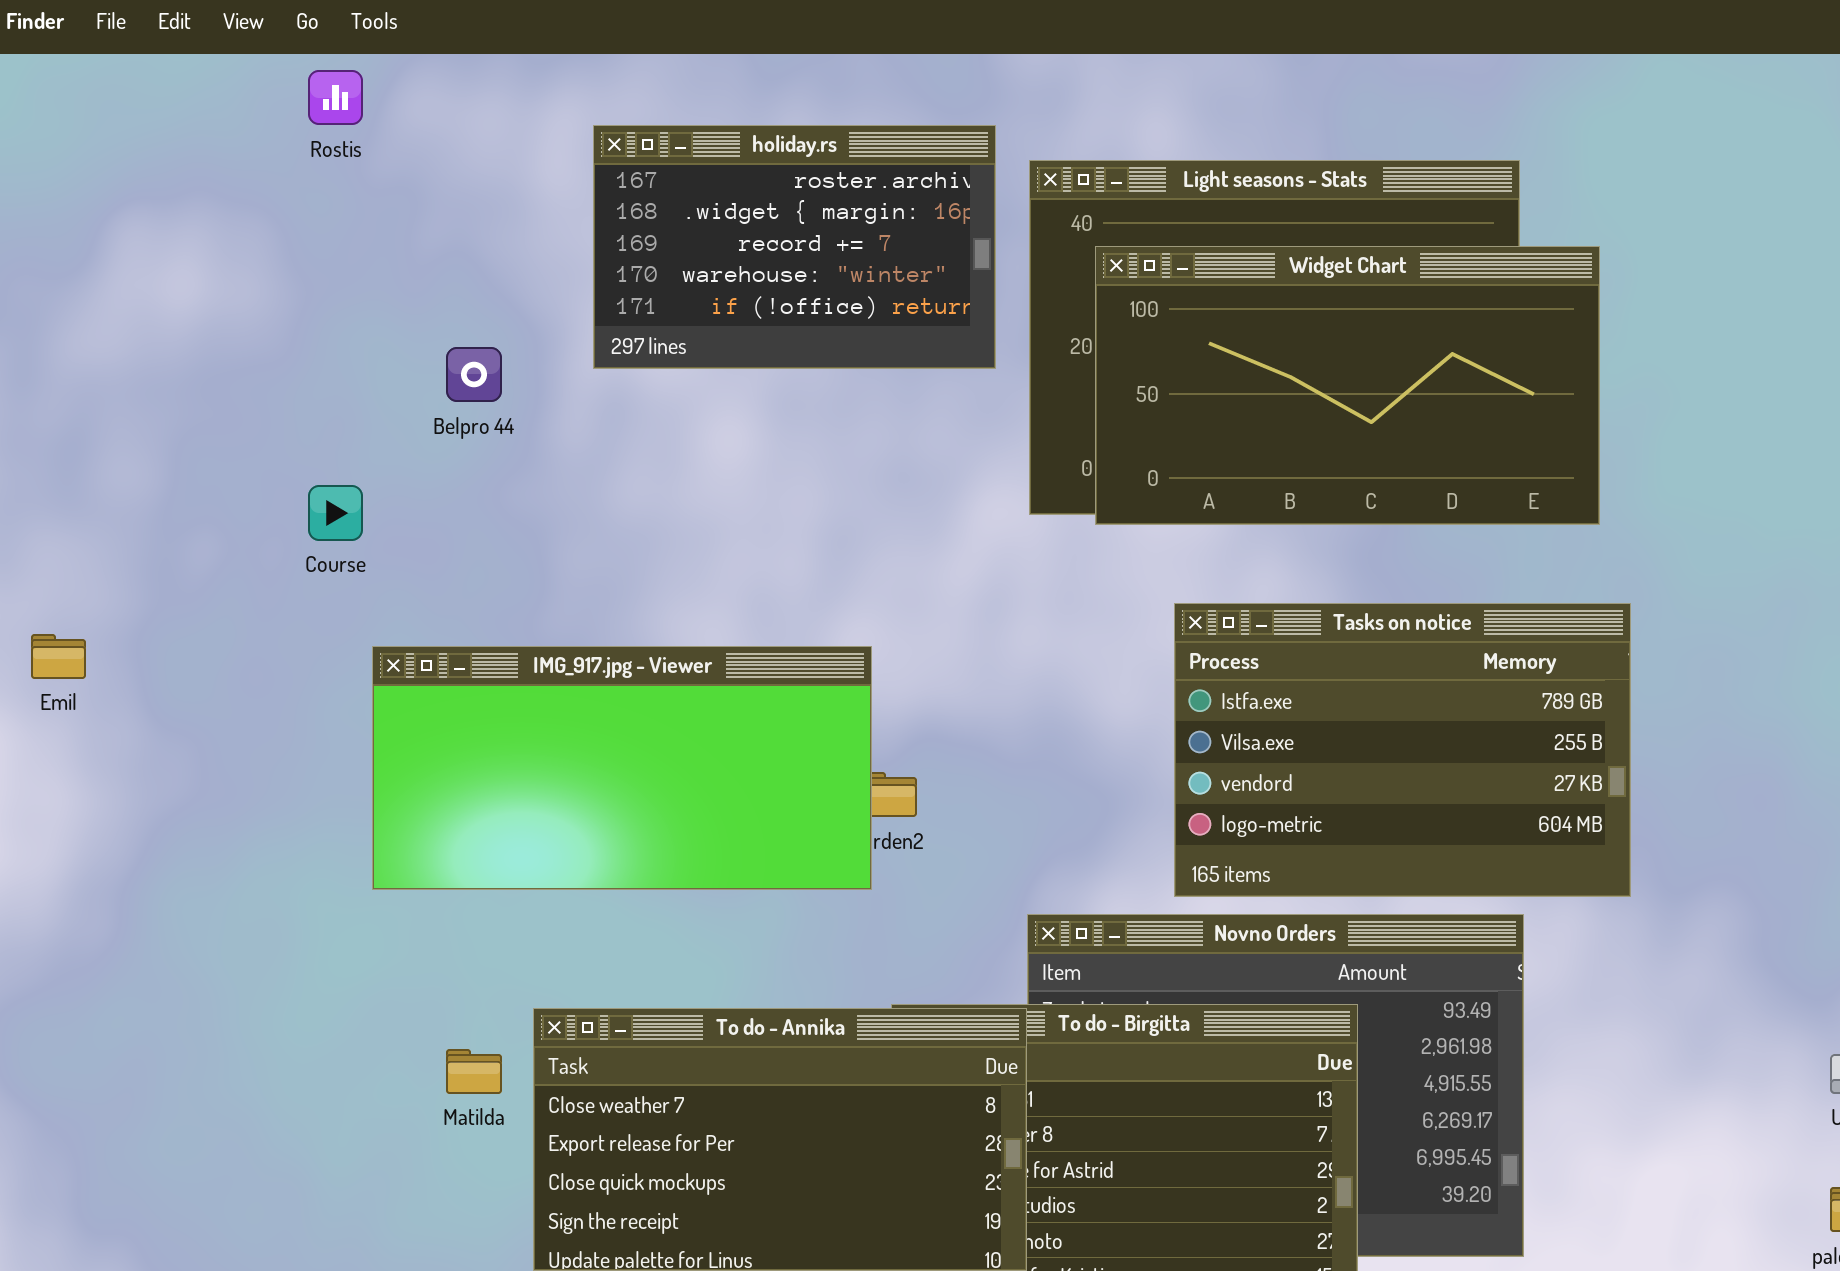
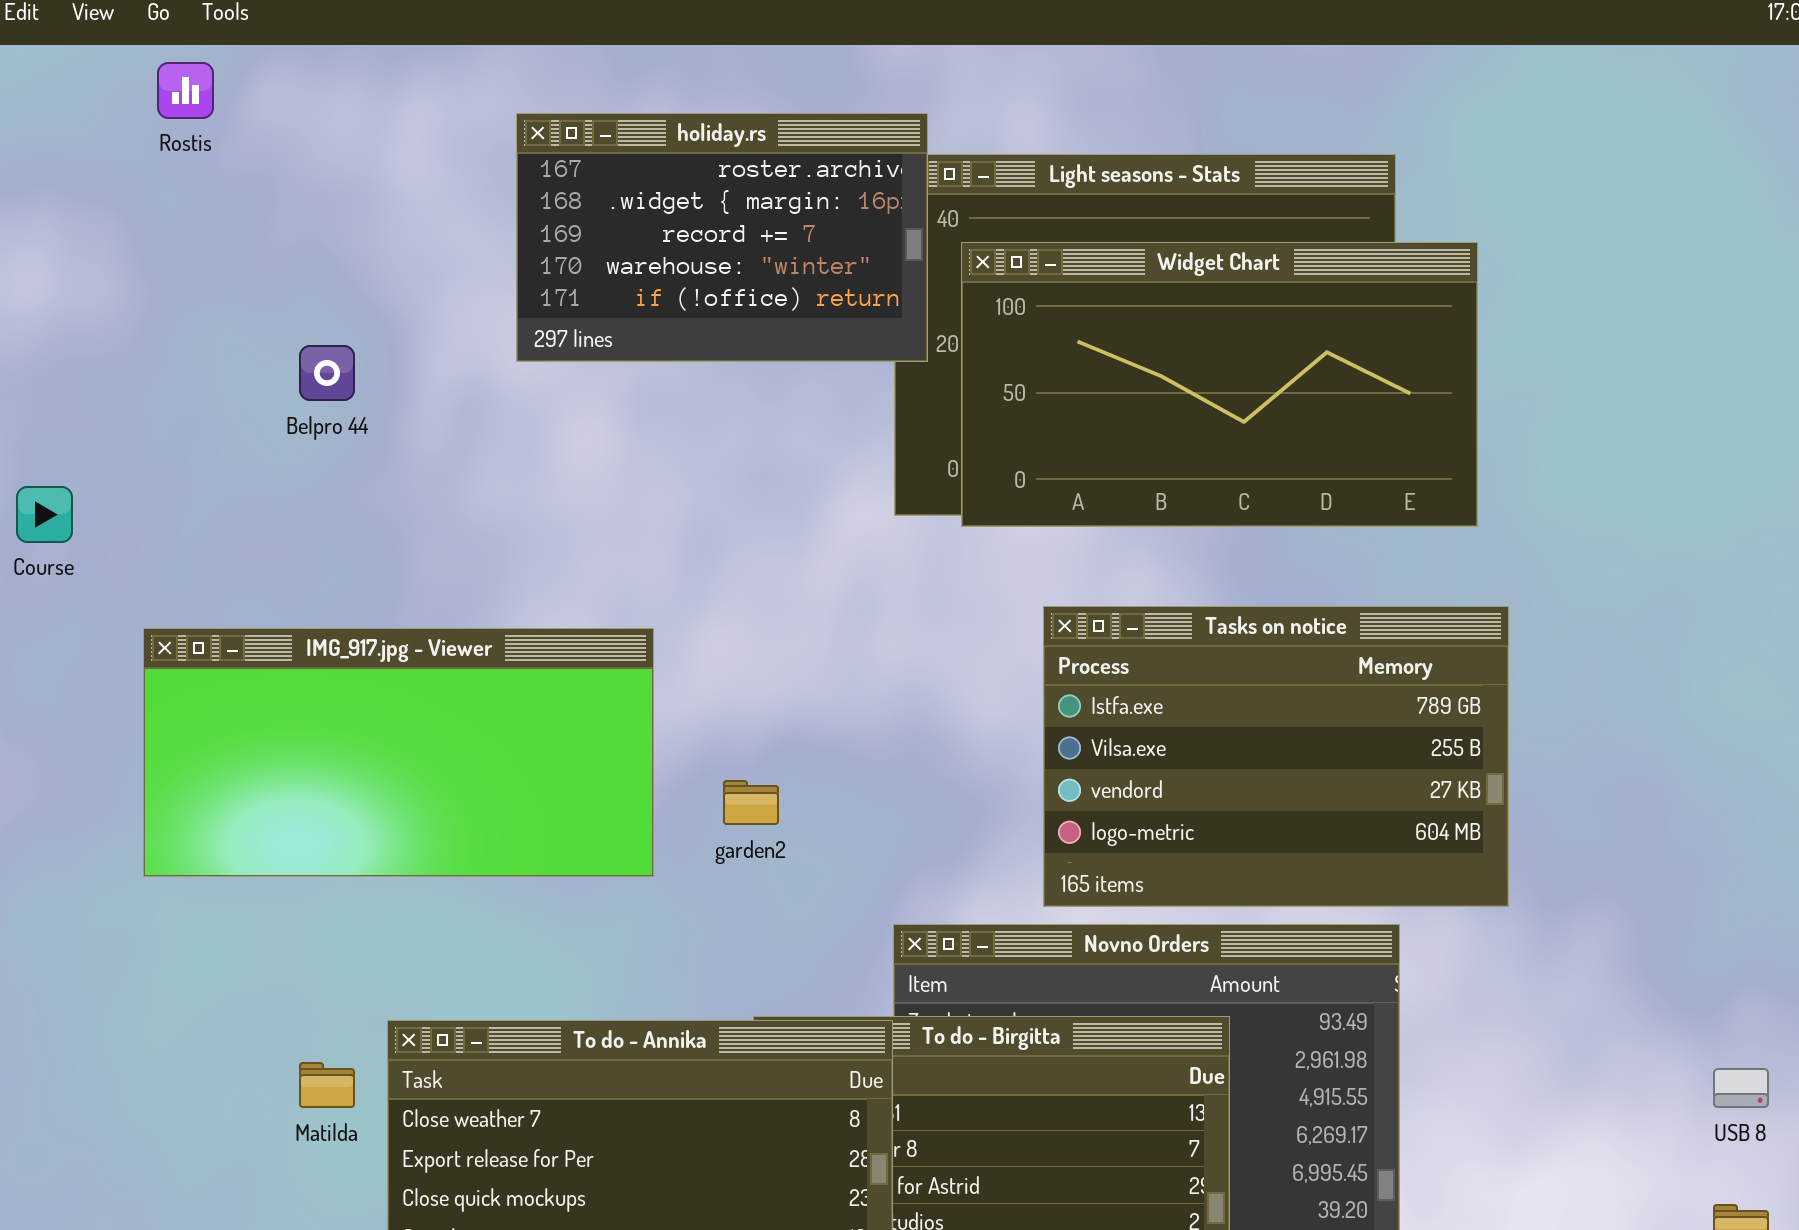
holiday.rs: [593,125,996,369] -> [516,113,928,362], moved
Course: [308,485,363,541] -> [16,486,73,543], moved
IMG_917.jpg - Viewer: [372,646,872,890] -> [143,628,654,877], moved

